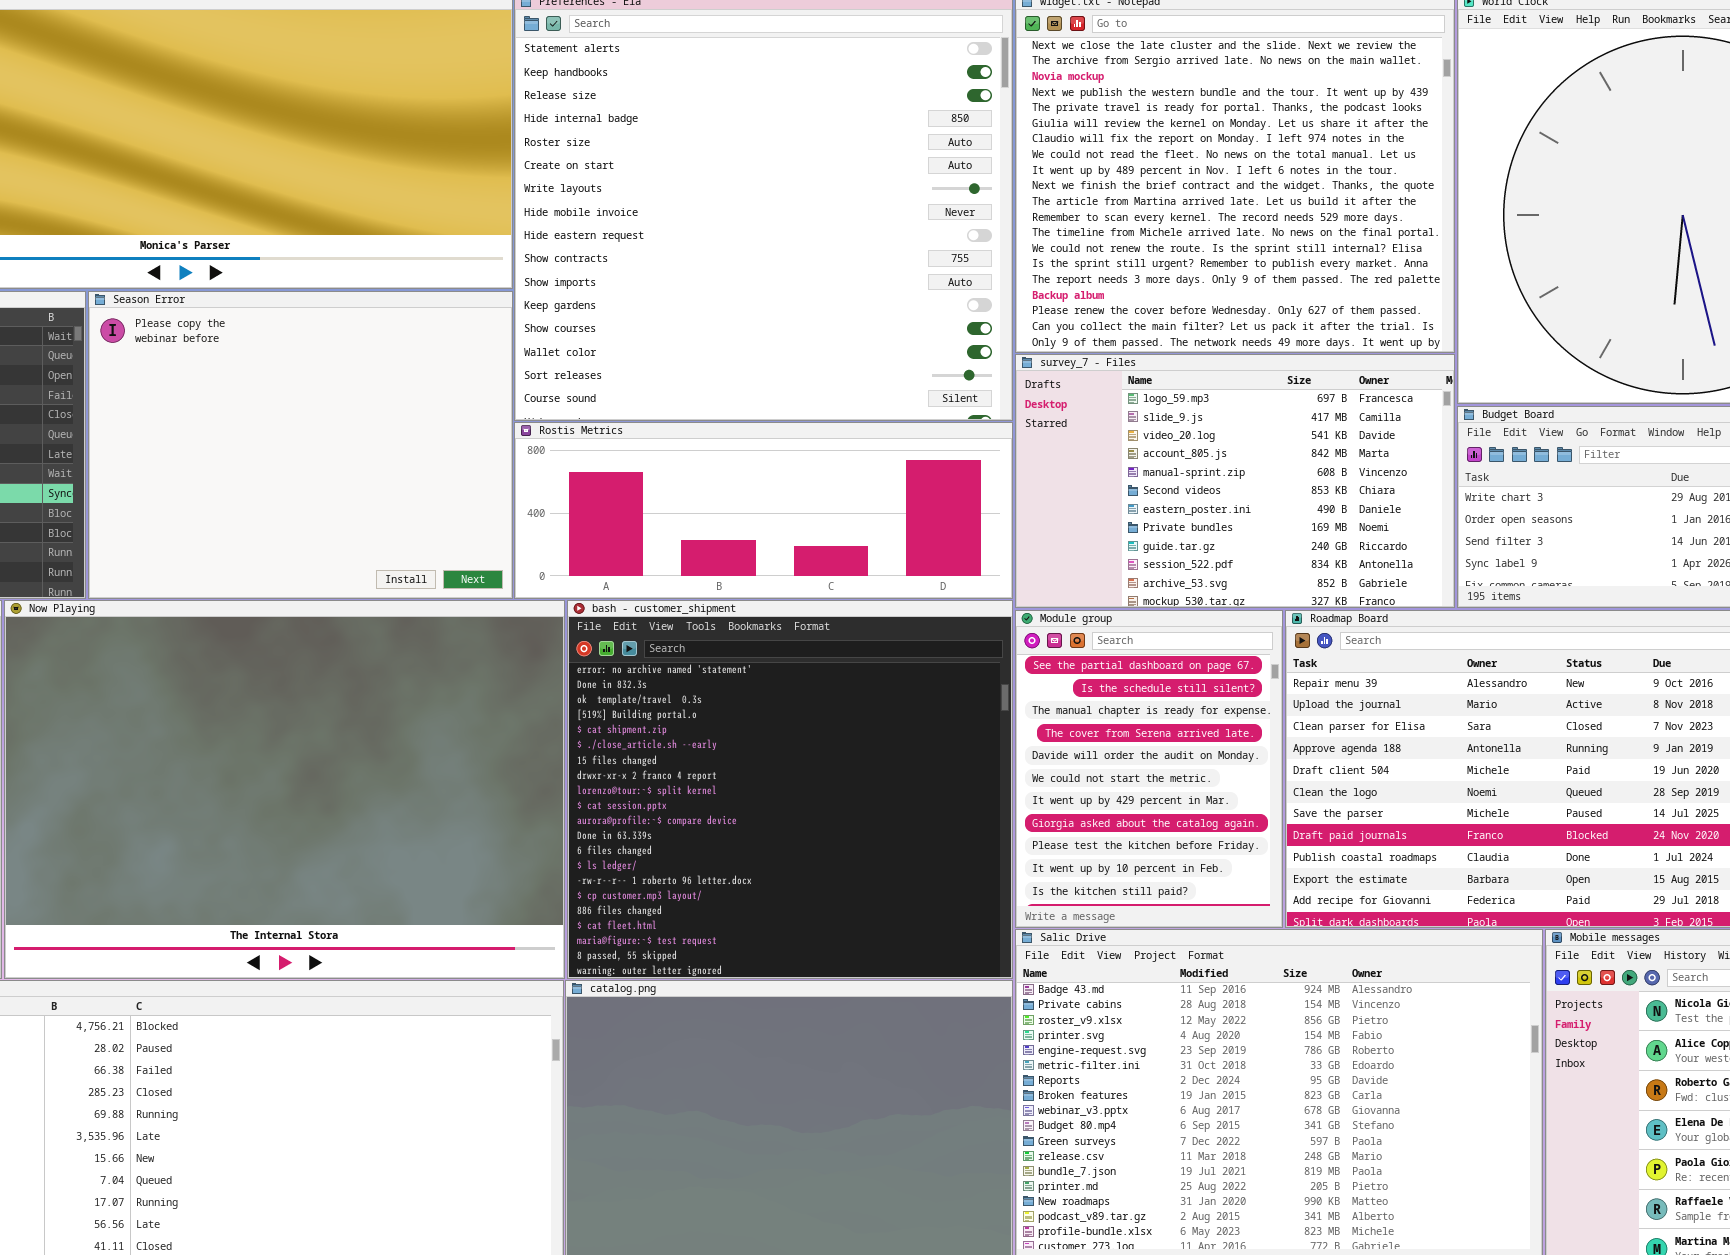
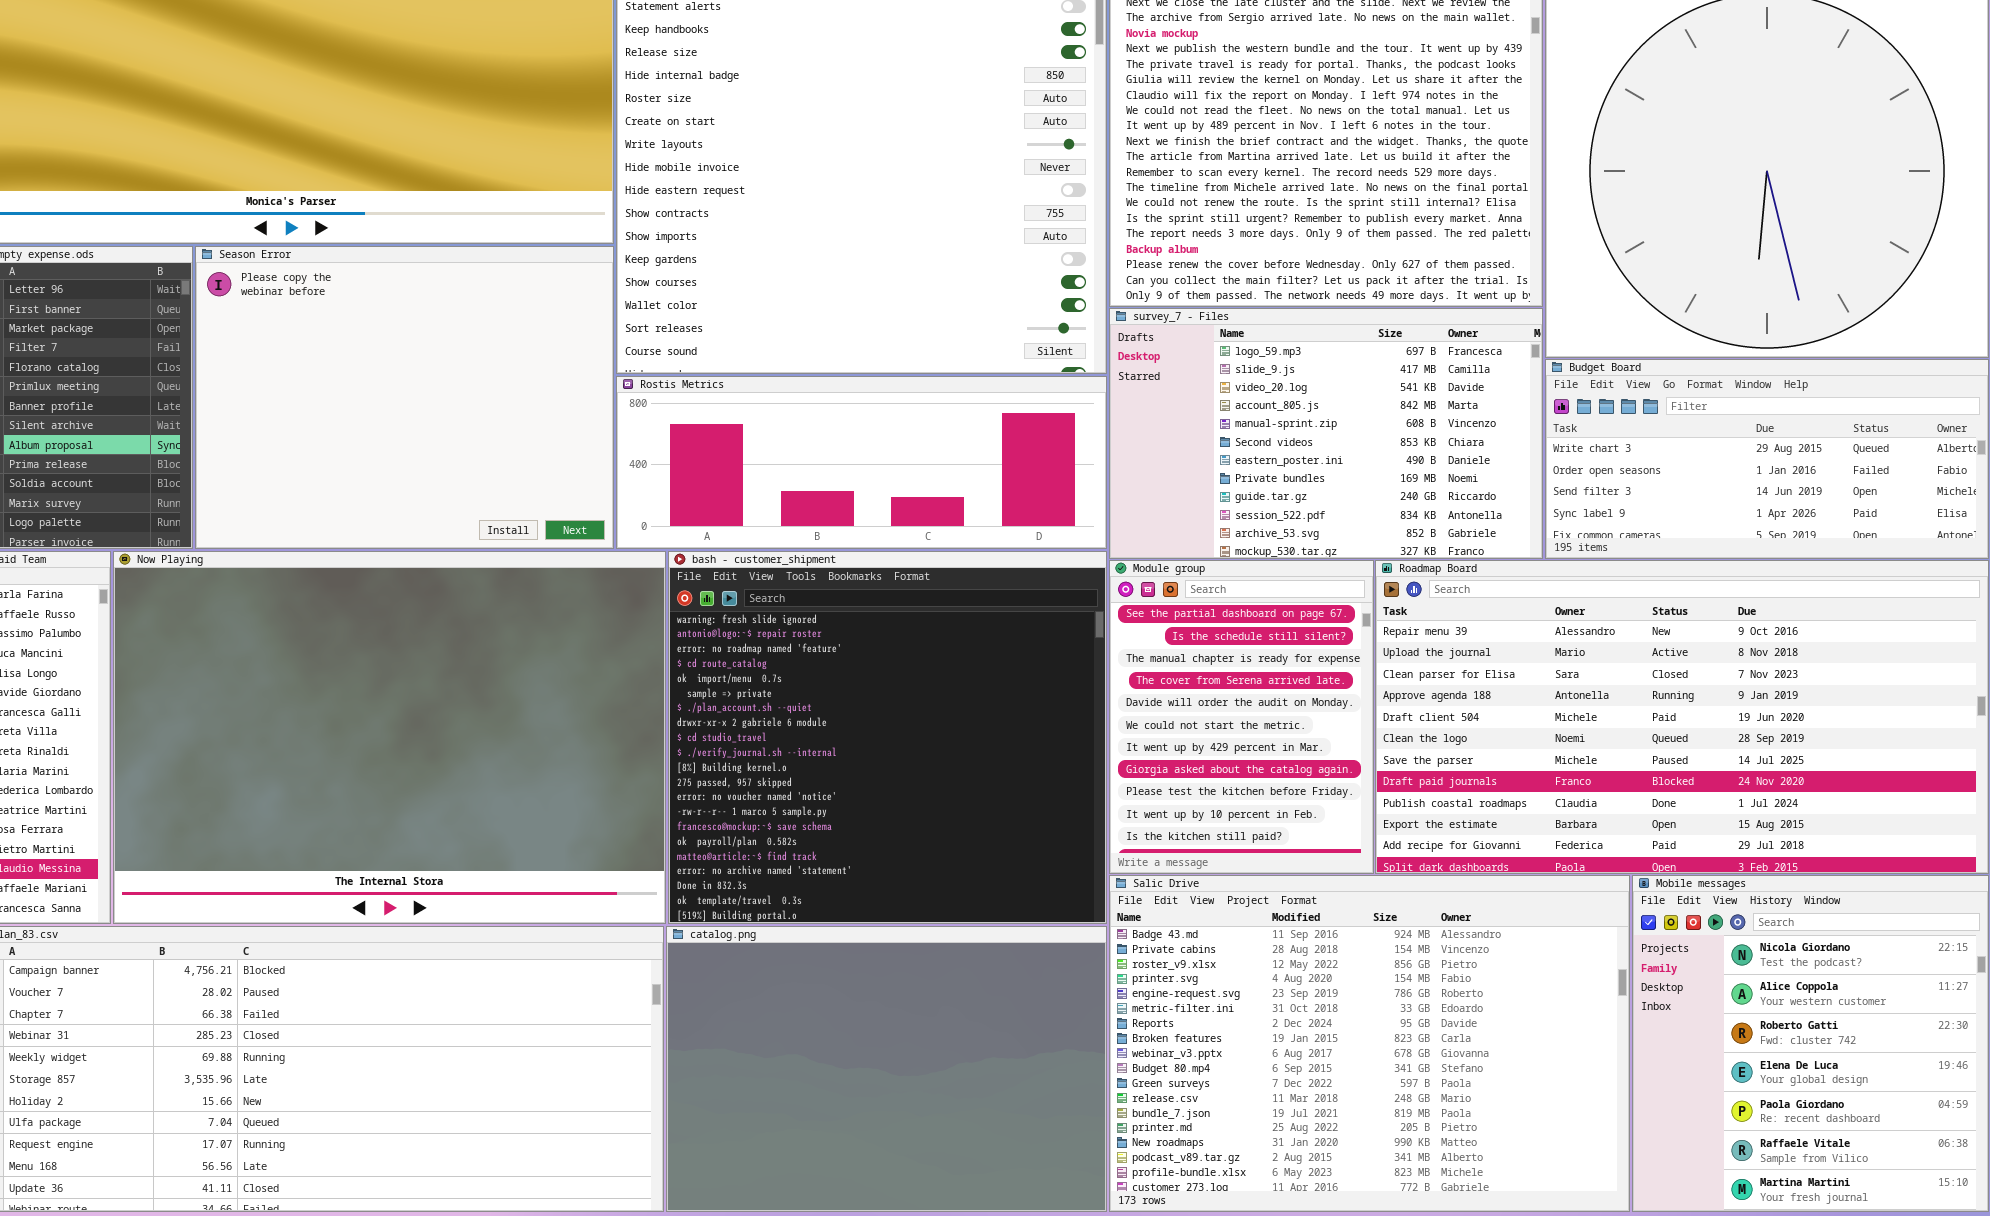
bash - customer_shipment: [567,600,1013,979] -> [668,551,1107,924], scrolled up 17 rows

